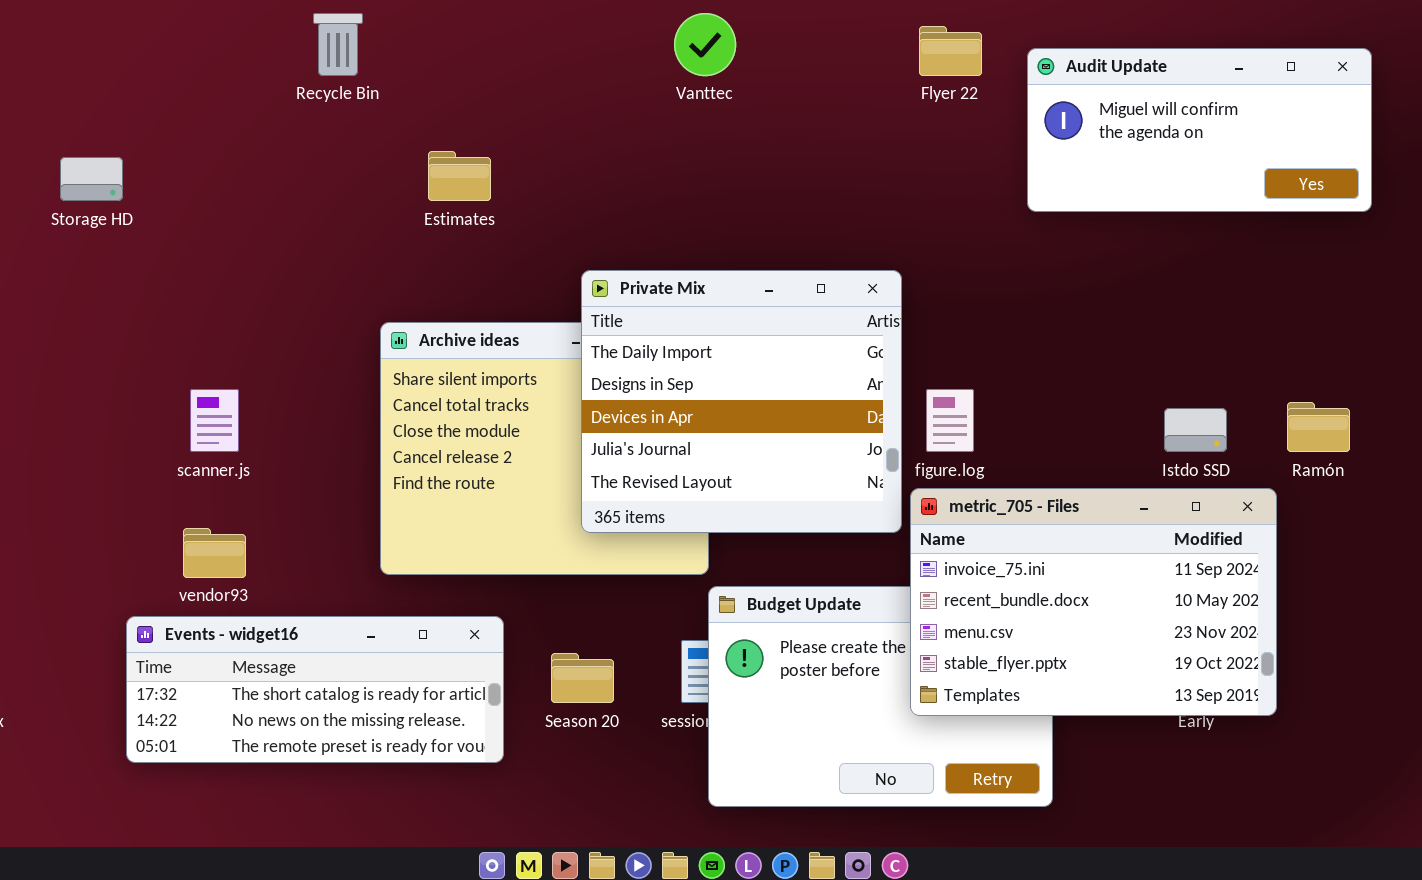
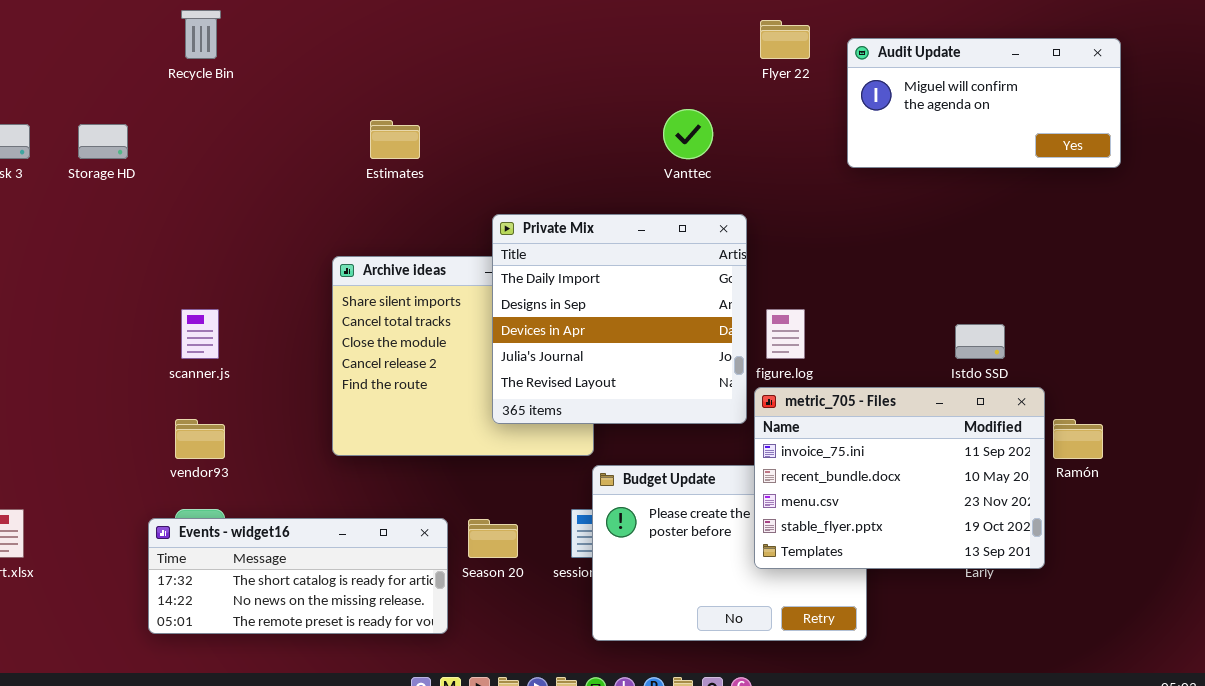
Recycle Bin: [313,13,363,76] -> [181,10,221,59], moved
Vanttec: [674,13,736,76] -> [663,109,713,159], moved
Ramón: [1287,402,1350,452] -> [1053,419,1103,459], moved
Events - widget16: [126,616,504,763] -> [148,518,448,634], moved

